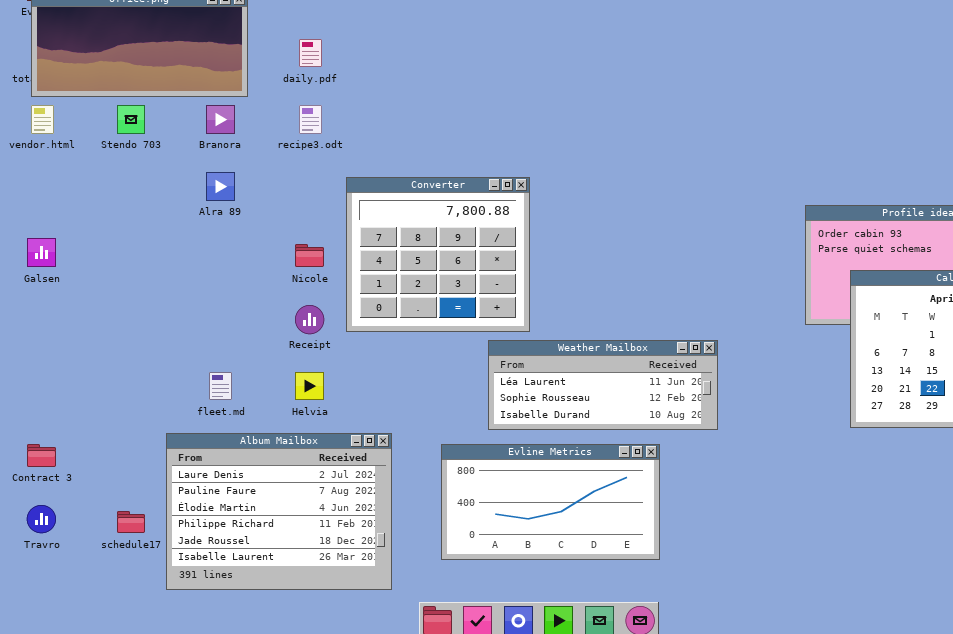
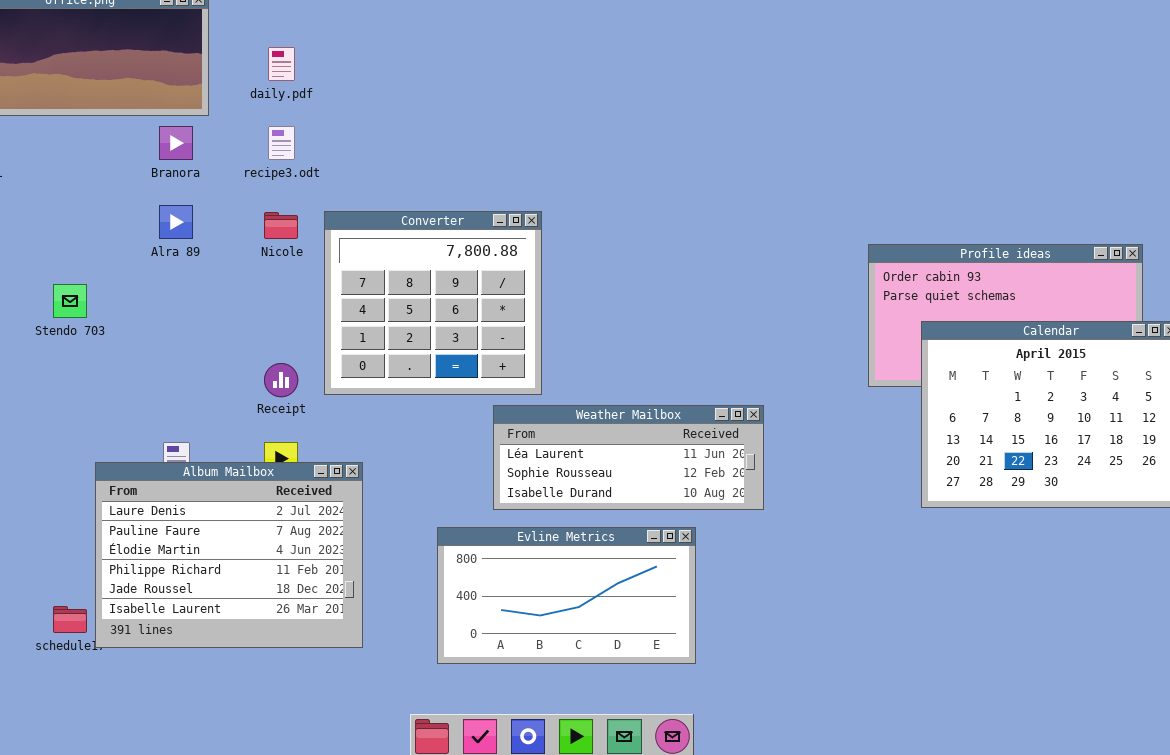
Stendo 703: [117,105,145,134] -> [53,284,87,318], moved
Nicole: [295,244,324,267] -> [264,212,298,239], moved
Album Mailbox: [166,433,392,590] -> [95,462,363,648], moved

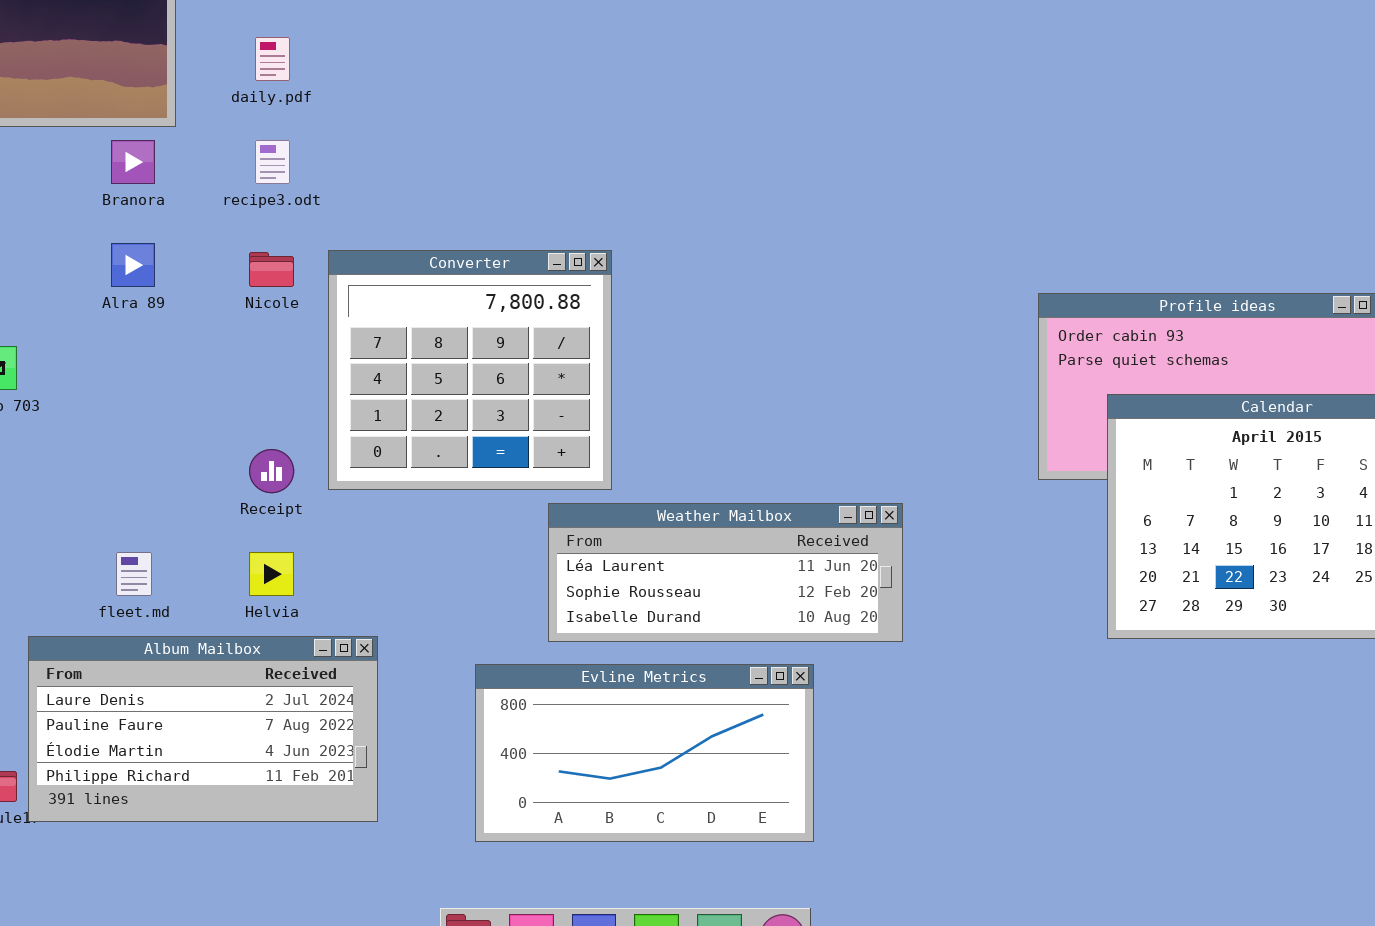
Album Mailbox: [95,462,363,648] -> [28,636,378,822], resized

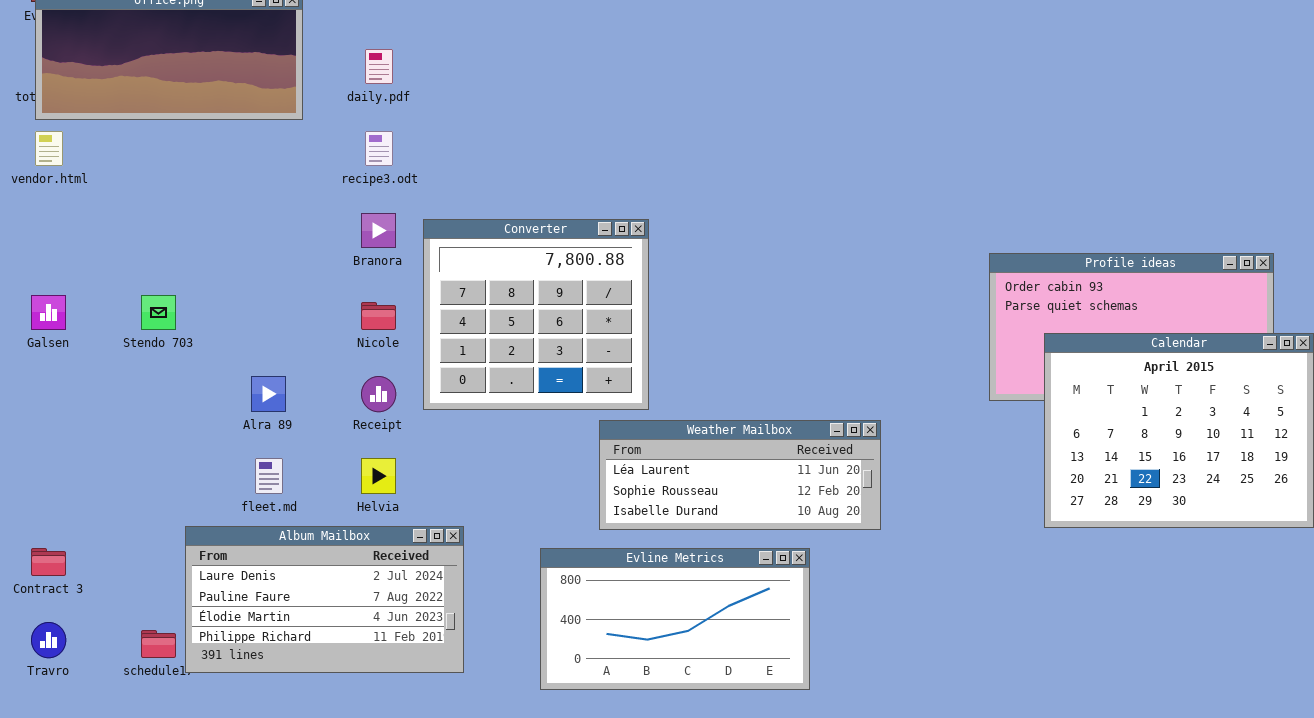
Branora: [111,140,155,184] -> [361,213,396,248], moved
Alra 89: [111,243,155,287] -> [251,376,286,412], moved
Nicole: [249,252,294,287] -> [361,302,396,330], moved

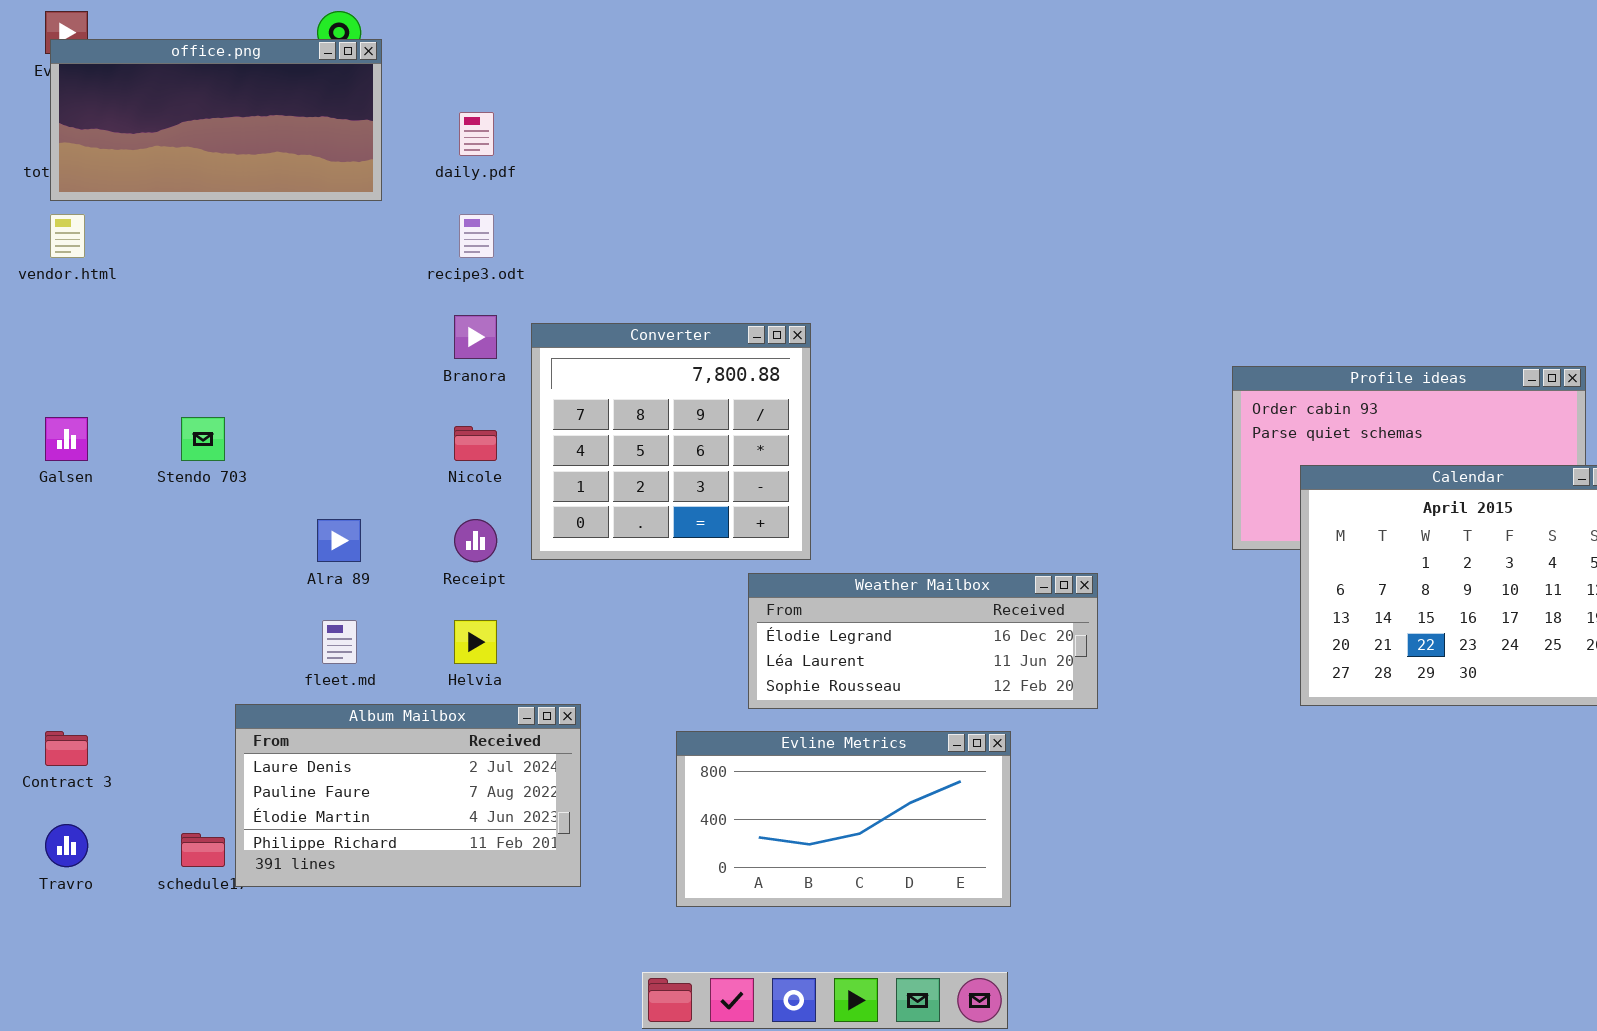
Weather Mailbox: [599,420,881,530] -> [748,573,1098,709], scrolled up 1 row

